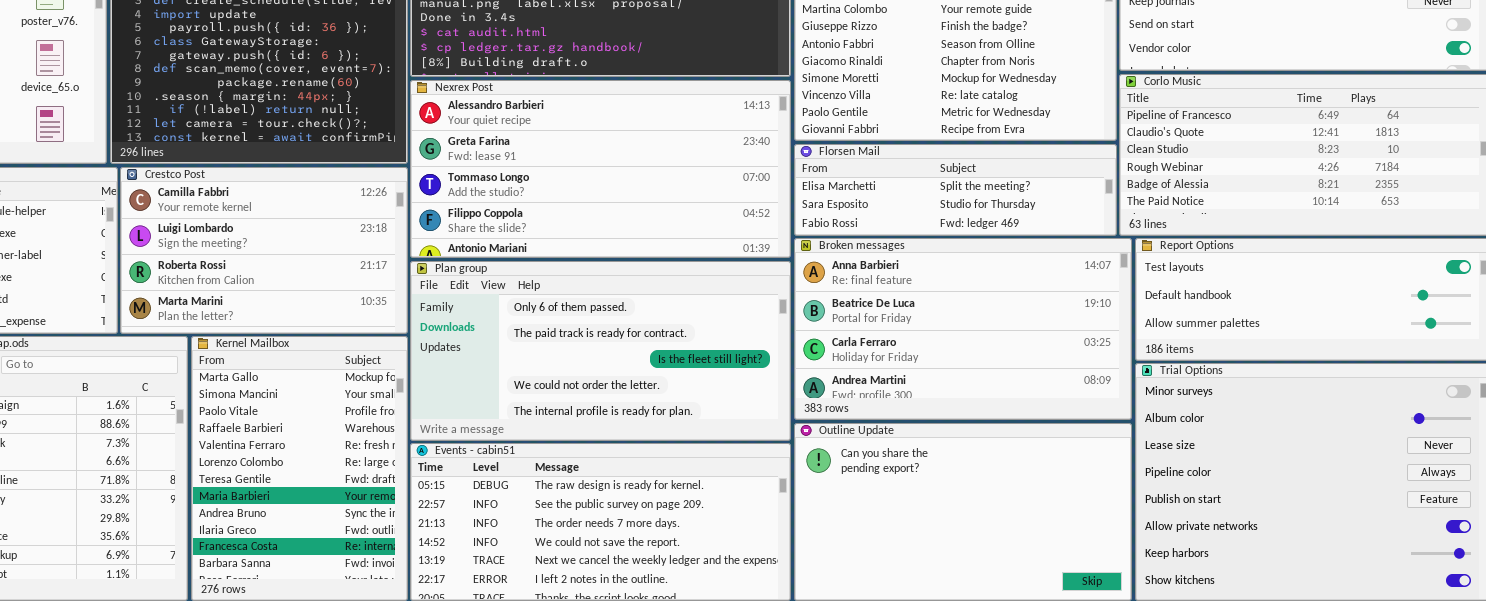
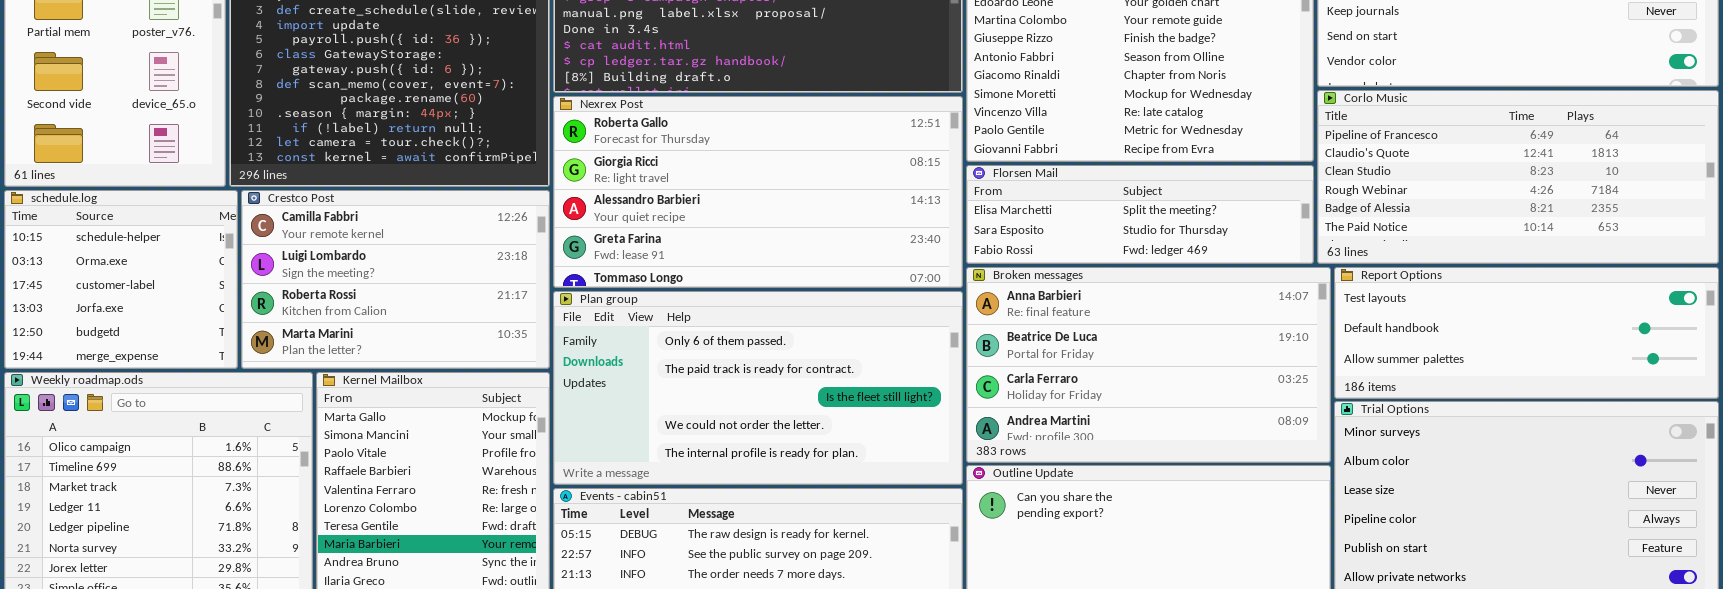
Nexrex Post: [410,80,791,258] -> [553,96,963,288], scrolled up 2 rows

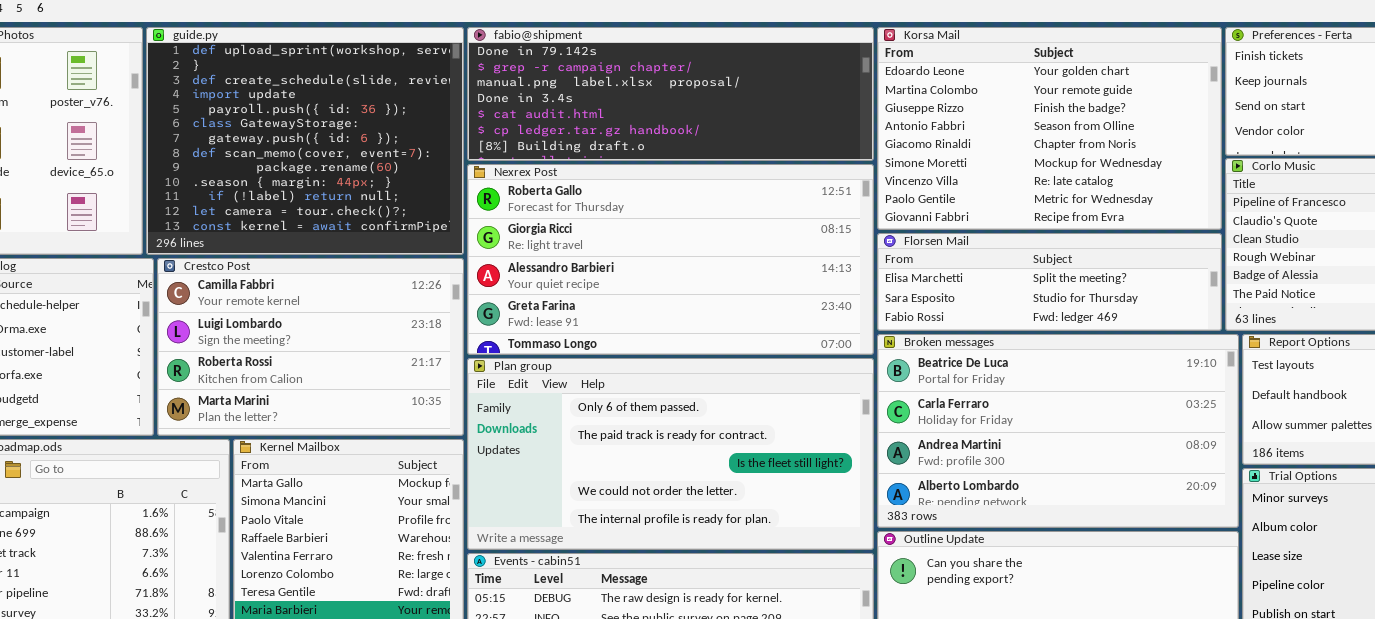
Broken messages: [966,267,1331,463] -> [877,334,1239,528], scrolled down 1 row

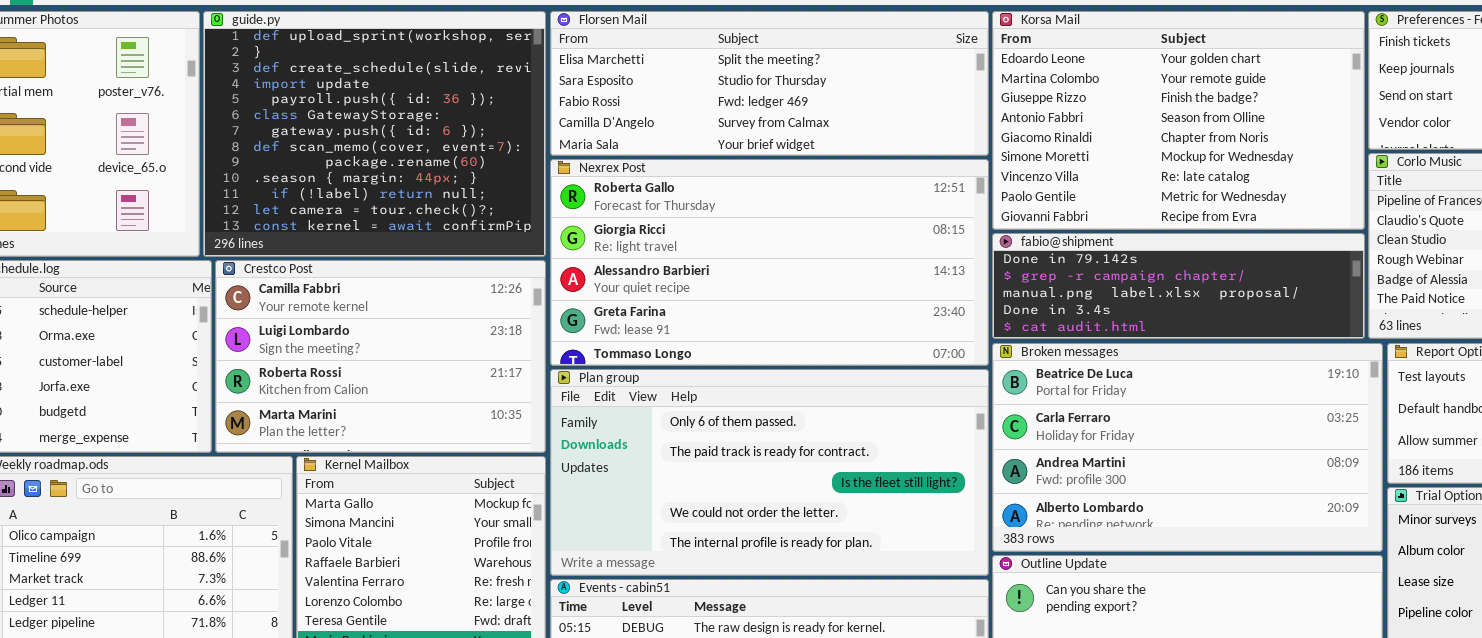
fabio@shipment: [467,27,874,161] -> [992,233,1365,339], moved, resized
Florsen Mail: [877,233,1222,331] -> [550,11,989,156], moved, resized

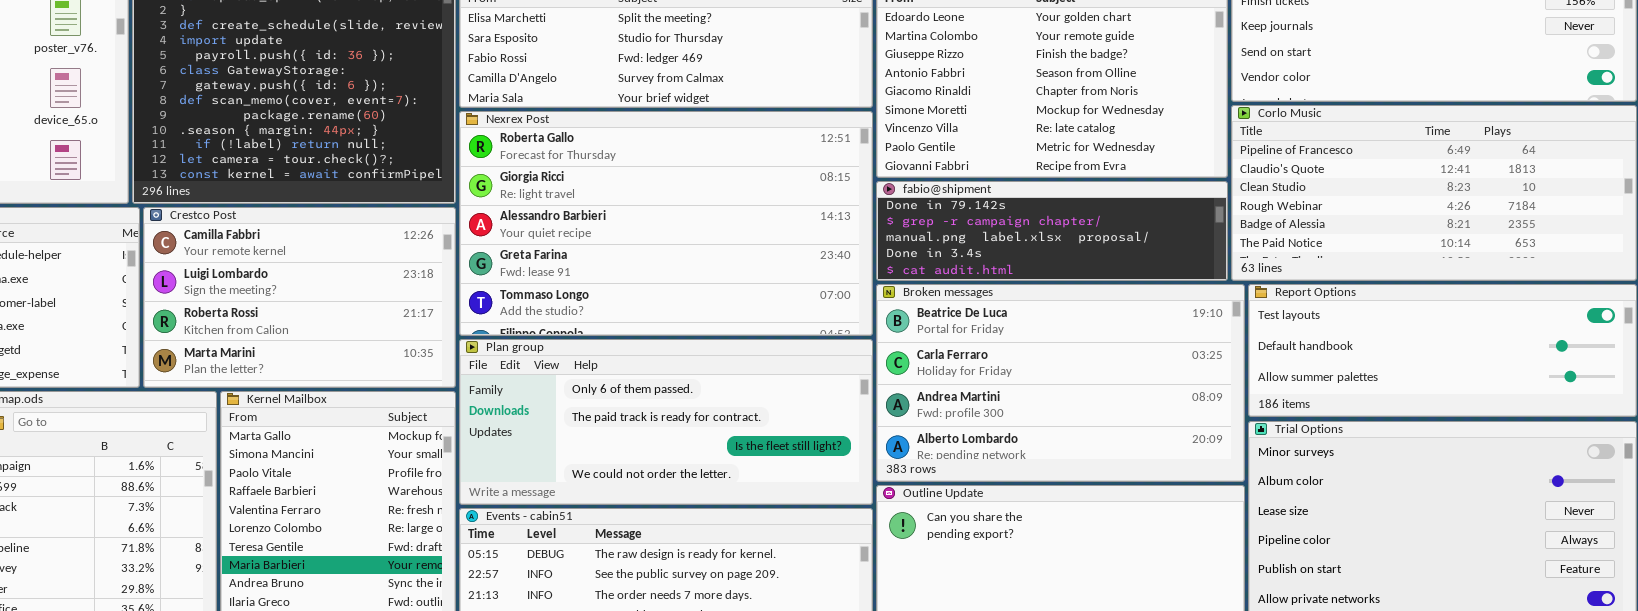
Nexrex Post: [550,159,989,366] -> [459,111,873,336], resized
Plan group: [550,369,989,576] -> [459,339,873,505], resized

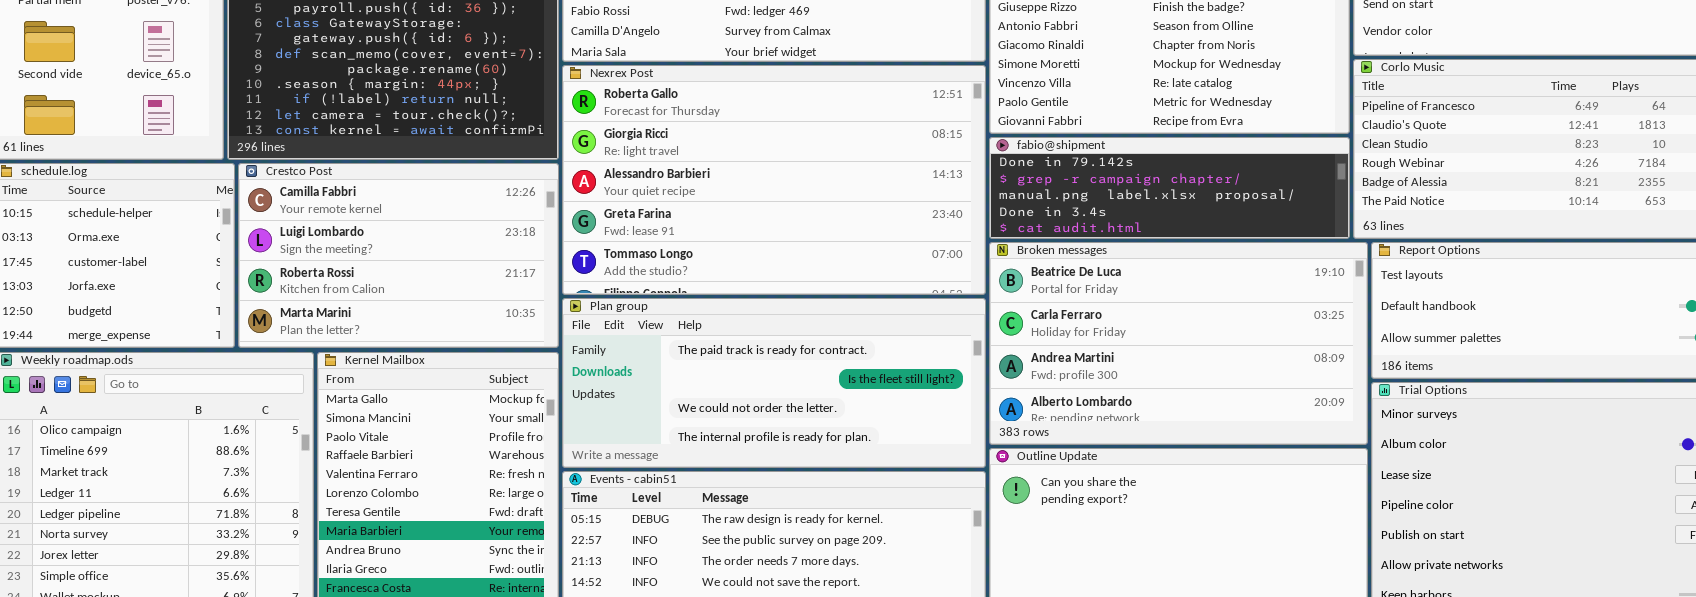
Plan group: [459,339,873,505] -> [562,298,986,468], scrolled down 1 row

